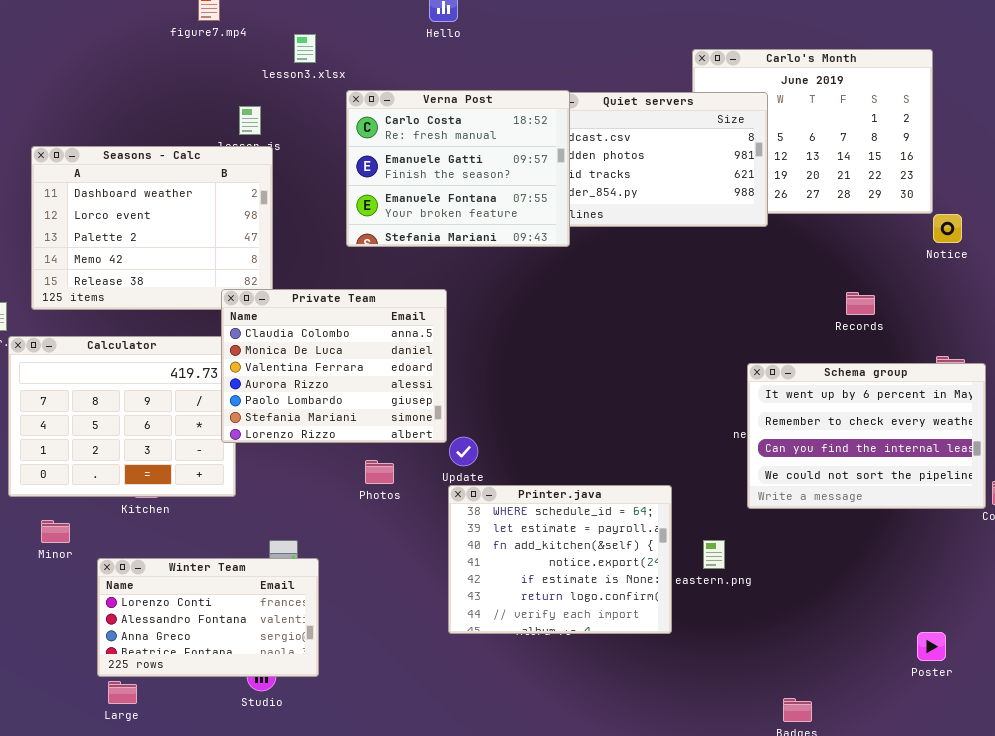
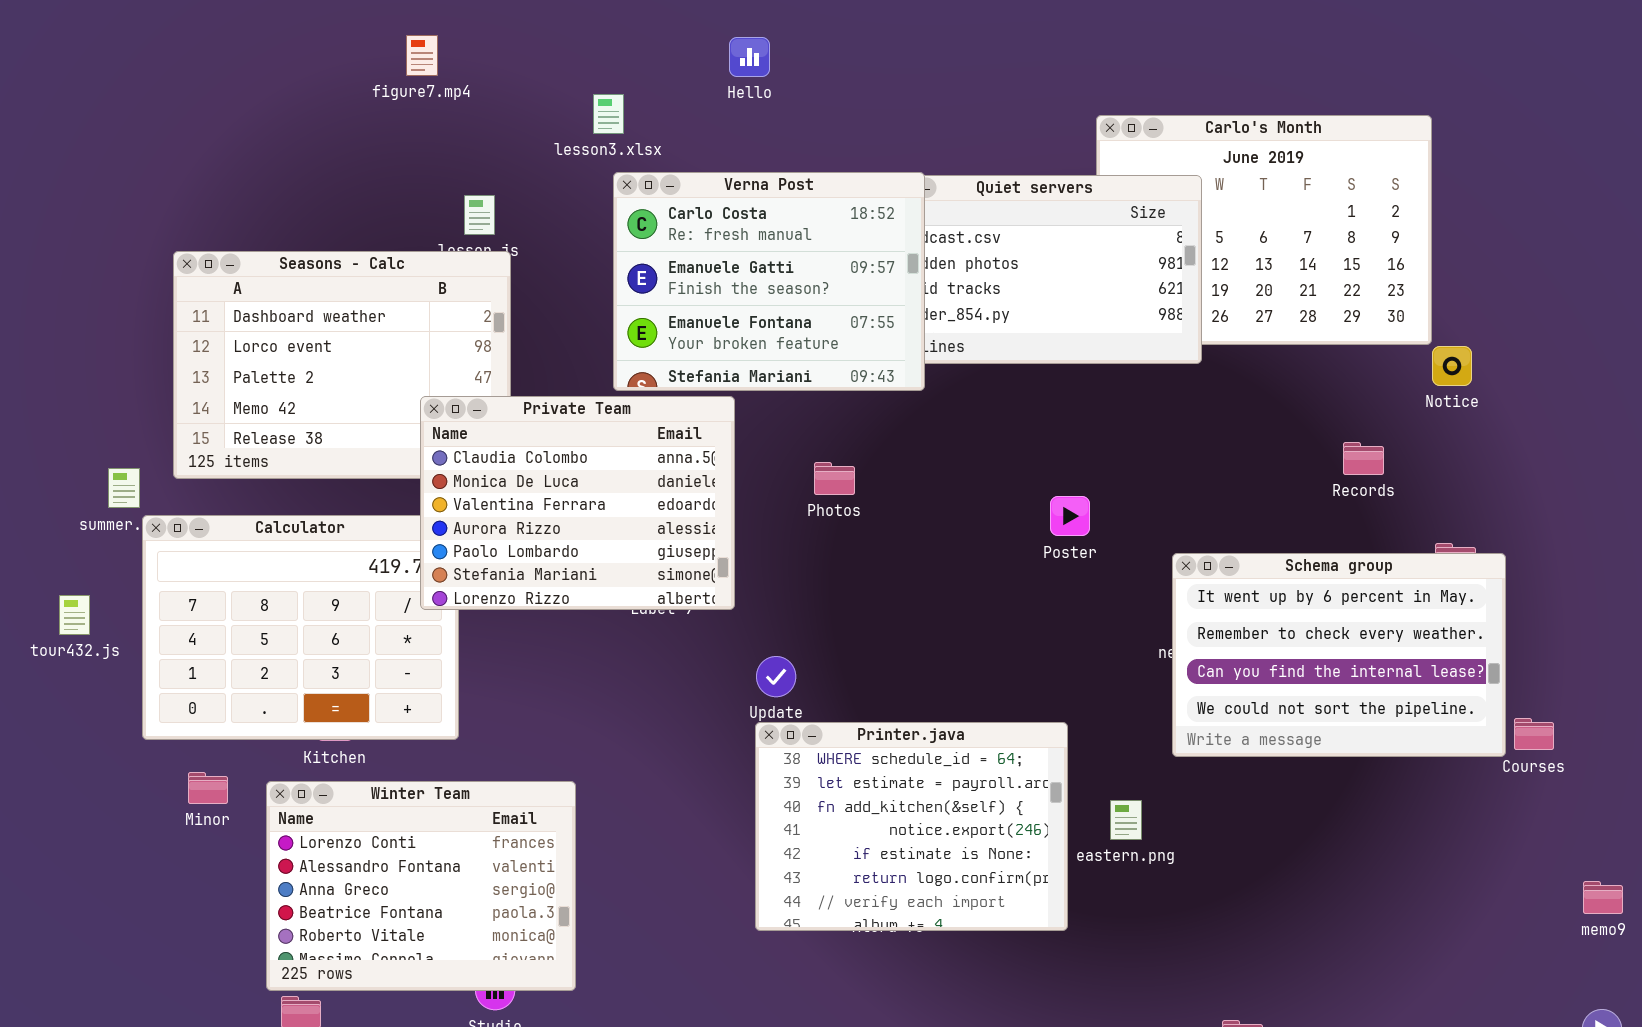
lesson3.xlsx: [294,34,316,63] -> [593,94,624,134], moved
Private Team: [221,289,447,443] -> [420,396,735,610], moved
Records: [846,292,875,315] -> [1343,442,1384,475], moved
Photos: [365,460,394,484] -> [814,462,855,495], moved
Winter Team: [97,558,319,677] -> [266,781,576,991], resized
Poster: [917,632,946,661] -> [1050,496,1090,536], moved

